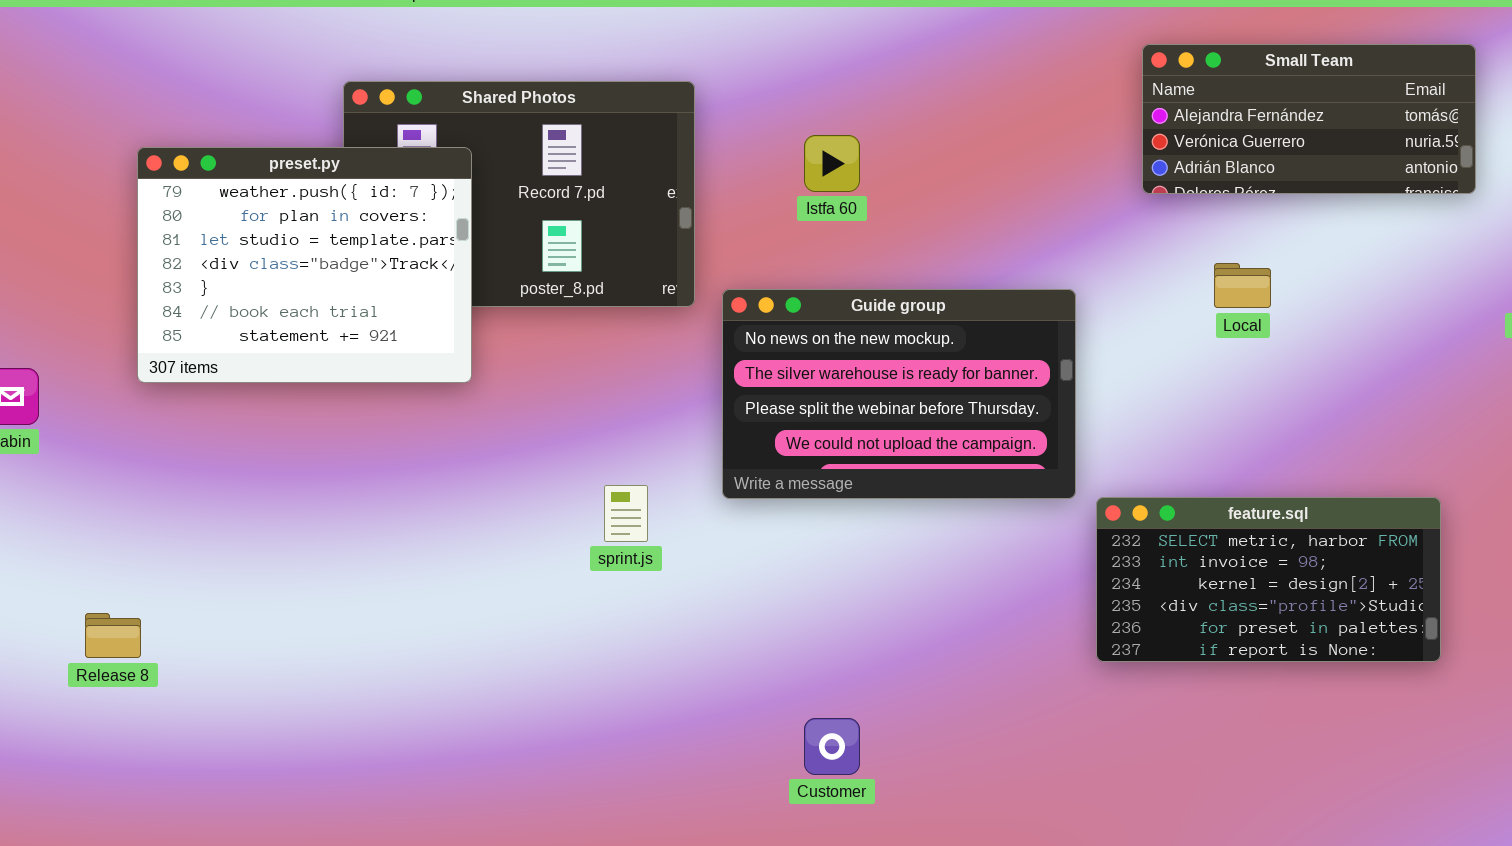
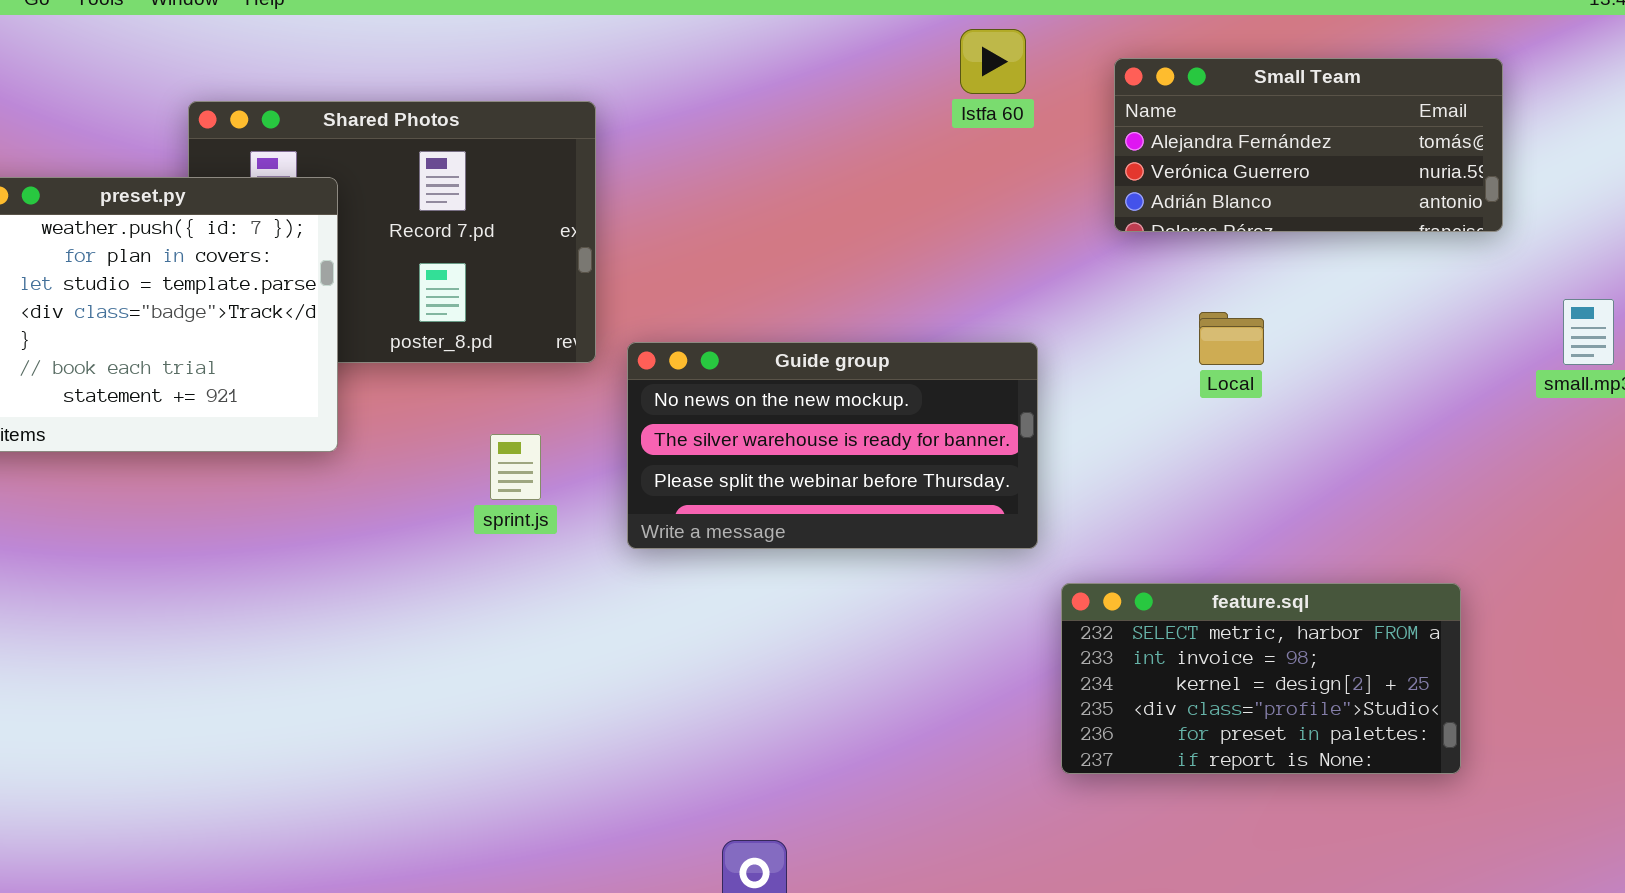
Istfa 60: [804,135,860,192] -> [960,29,1026,94], moved
Guide group: [722,289,1076,499] -> [627,342,1038,549], resized
sprint.js: [604,485,648,542] -> [490,434,541,500], moved

